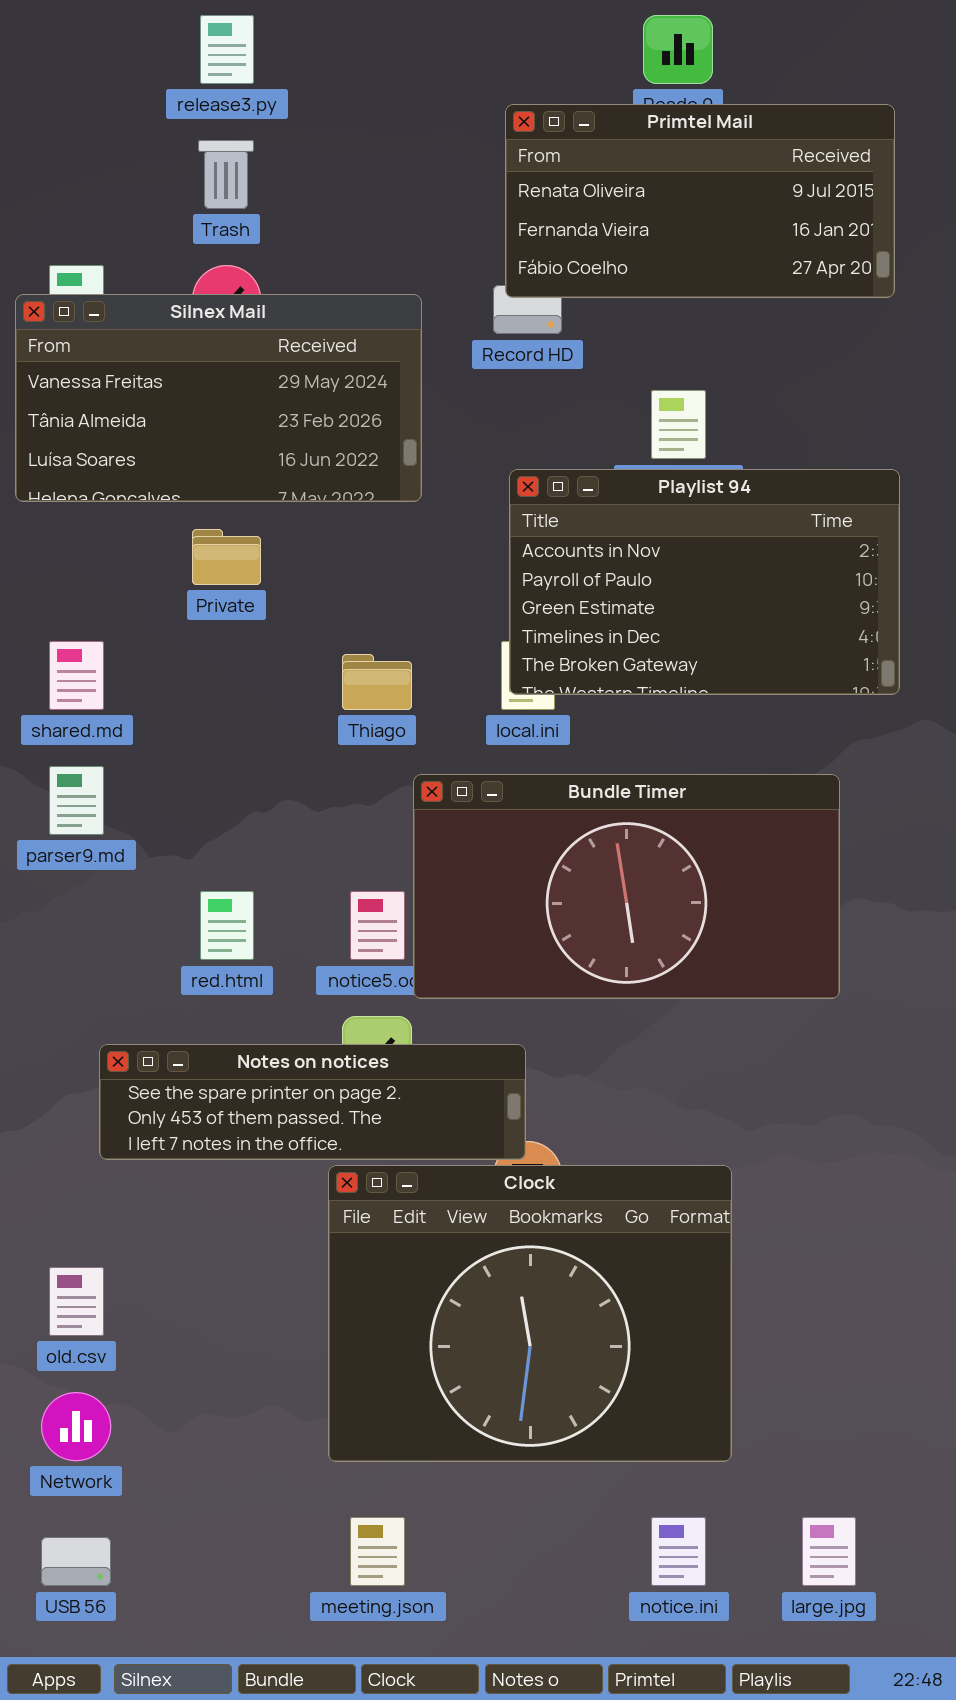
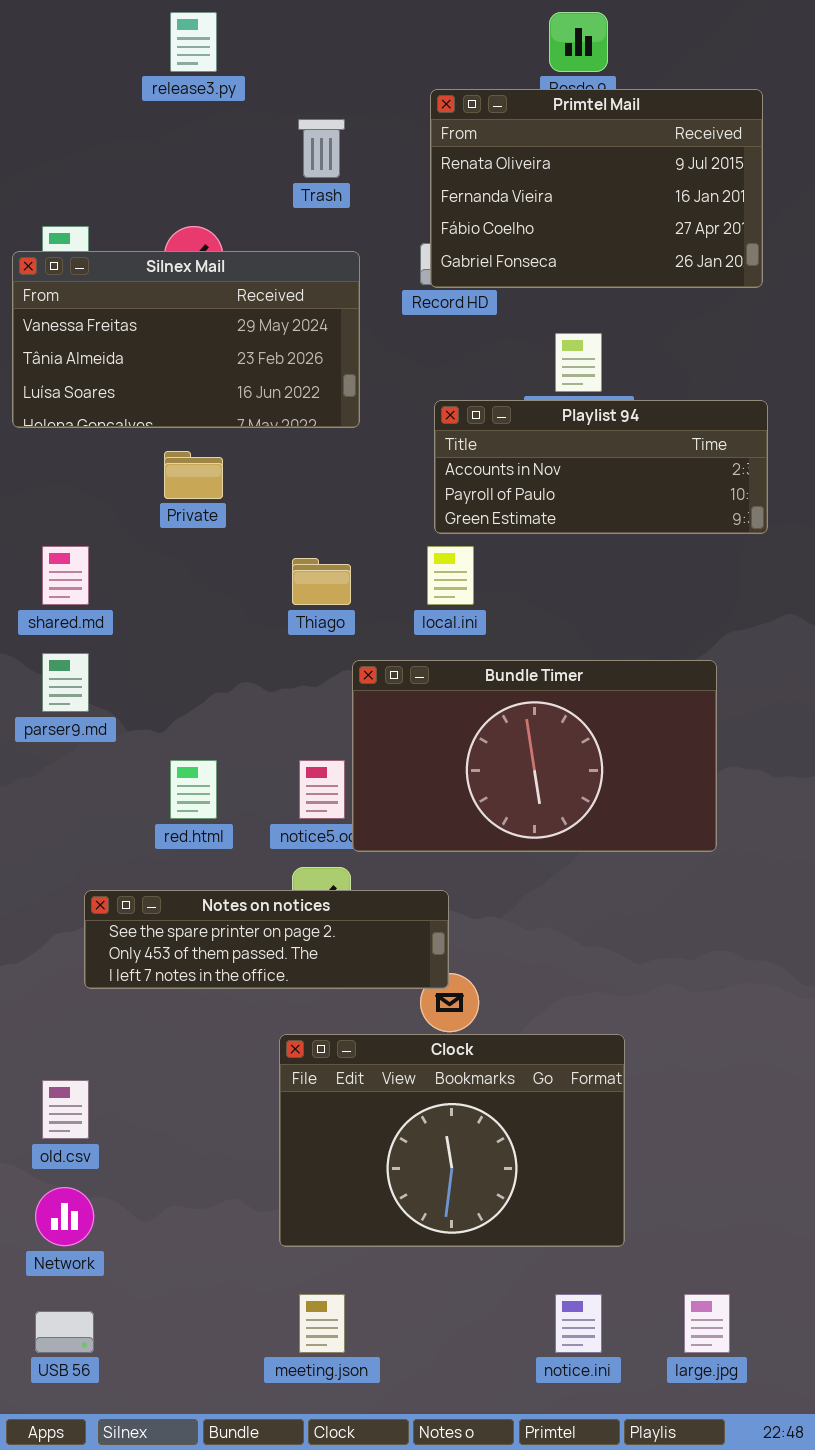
Primtel Mail: [505,104,895,298] -> [430,89,763,288], resized
Trash: [198,140,254,209] -> [298,119,345,178], moved
Playlist 94: [509,469,900,695] -> [434,400,768,534], resized
Clock: [328,1165,732,1462] -> [279,1034,625,1247], resized

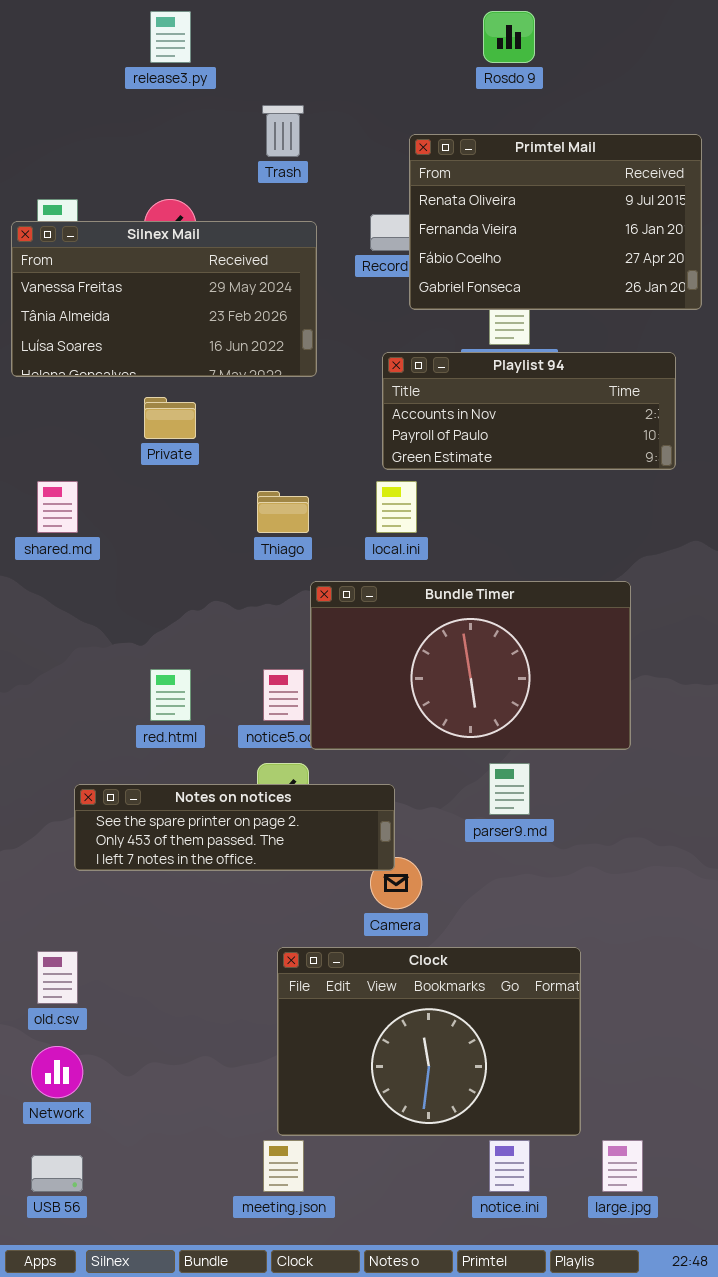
Primtel Mail: [430,89,763,288] -> [409,134,702,310], moved
parser9.md: [42,653,89,712] -> [489,763,530,815], moved
Clock: [279,1034,625,1247] -> [277,947,581,1136], moved

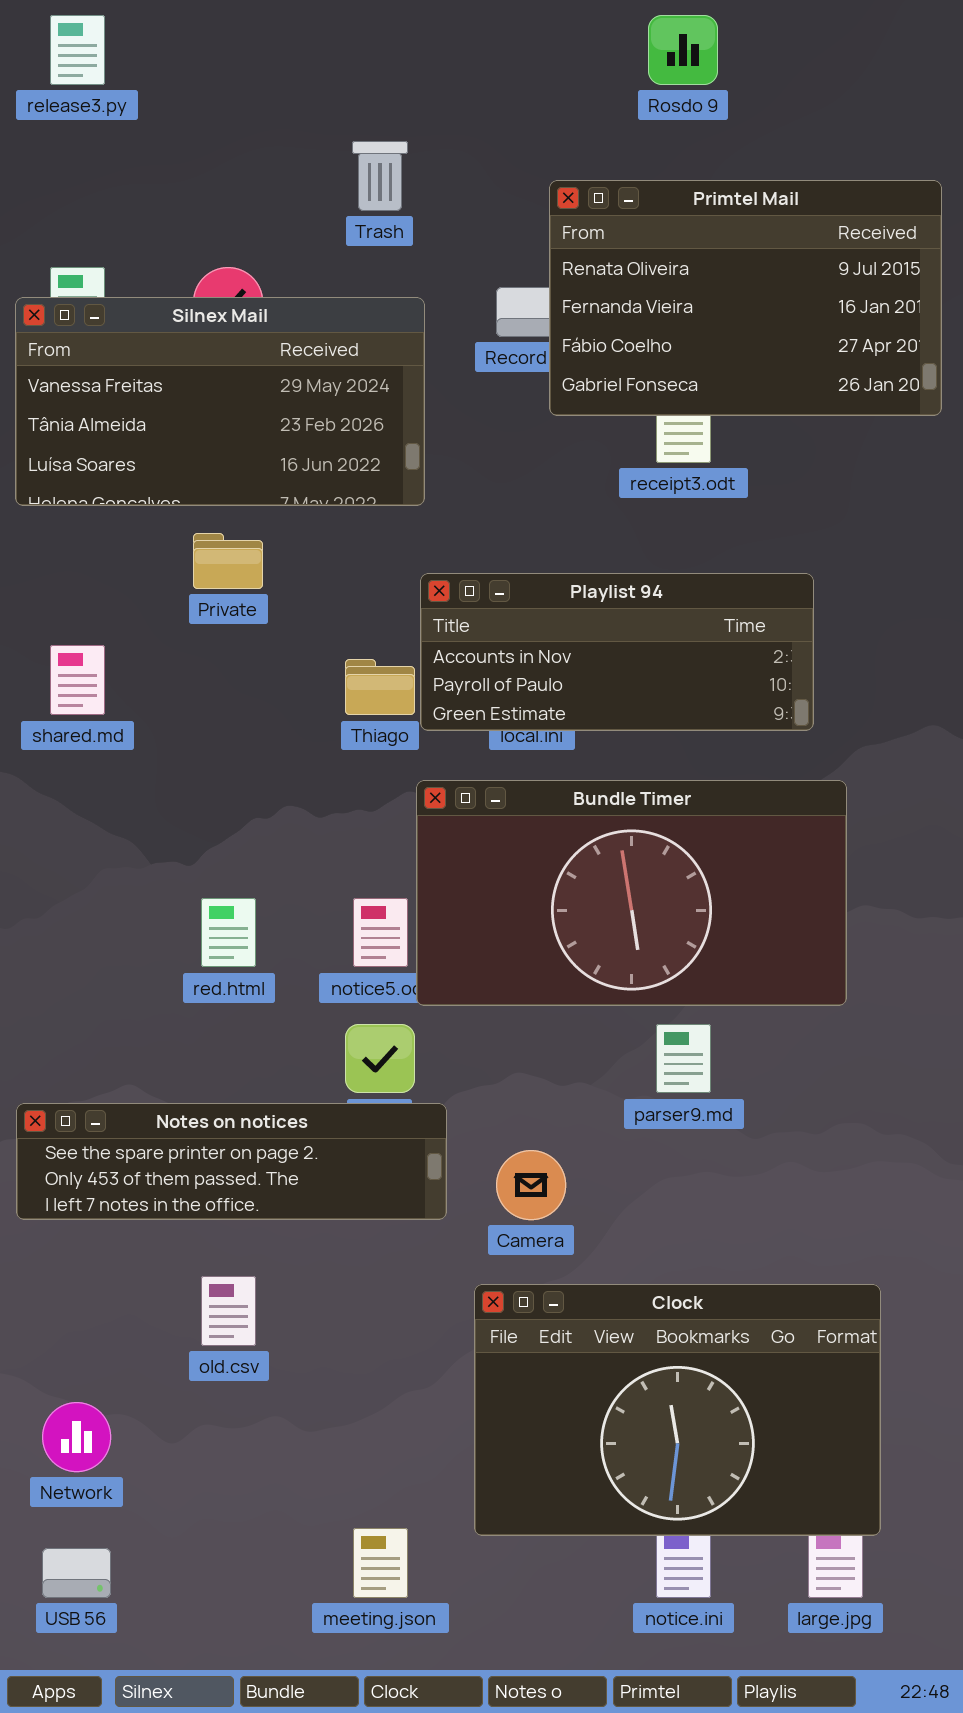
release3.py: [150,11,191,63] -> [50,15,105,85], moved
Playlist 94: [382,352,676,470] -> [420,573,814,731], moved
Notes on notices: [74,784,395,871] -> [16,1103,447,1220], moved
Clock: [277,947,581,1136] -> [474,1284,881,1536], moved
old.csv: [37,951,78,1004] -> [201,1276,256,1346], moved

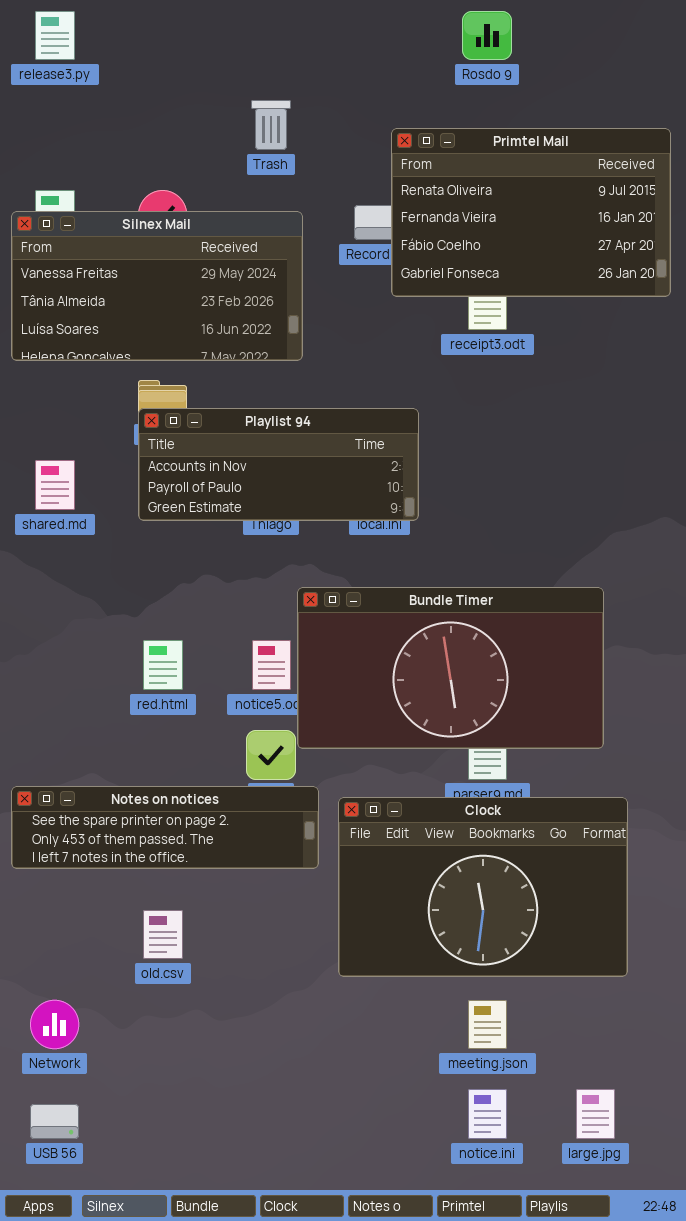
Playlist 94: [420,573,814,731] -> [138,408,419,521], moved
Bundle Timer: [416,780,847,1006] -> [297,587,604,749], moved
Clock: [474,1284,881,1536] -> [338,797,628,977], moved
meeting.json: [353,1528,408,1598] -> [468,1000,507,1049], moved

